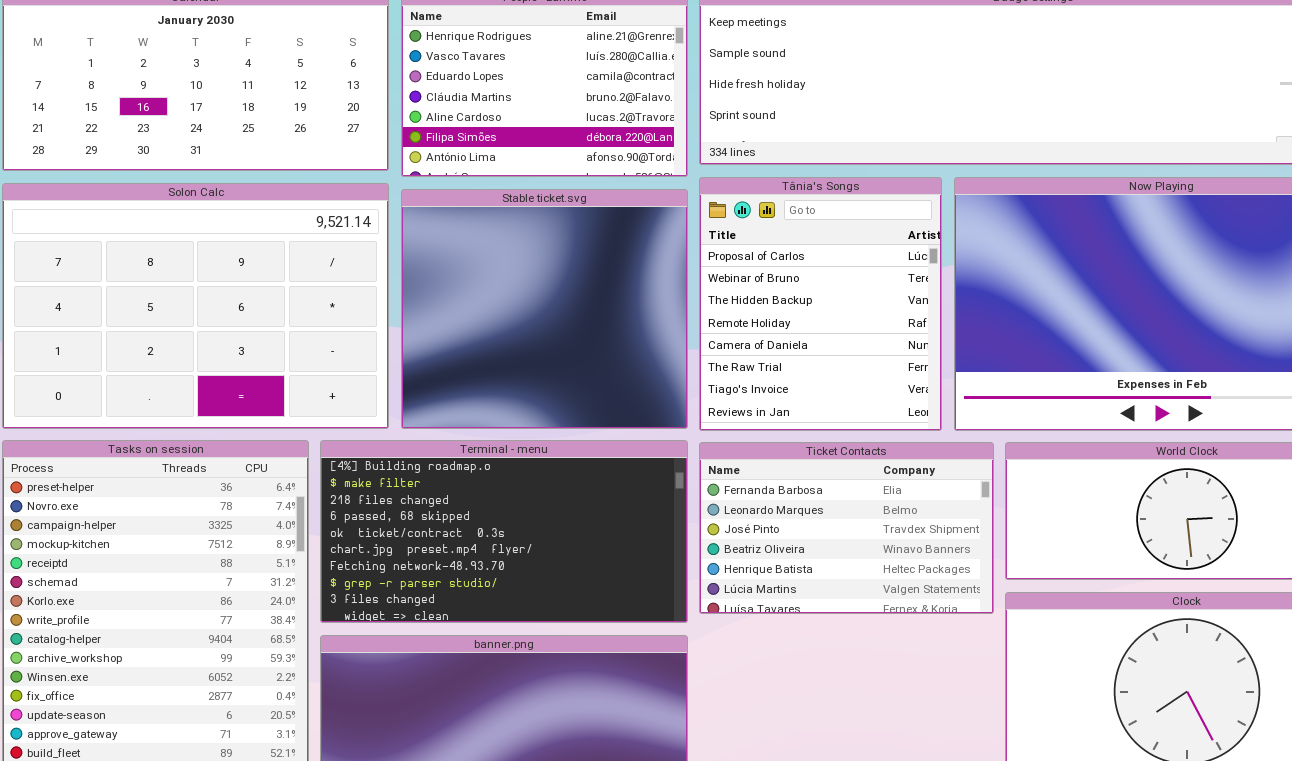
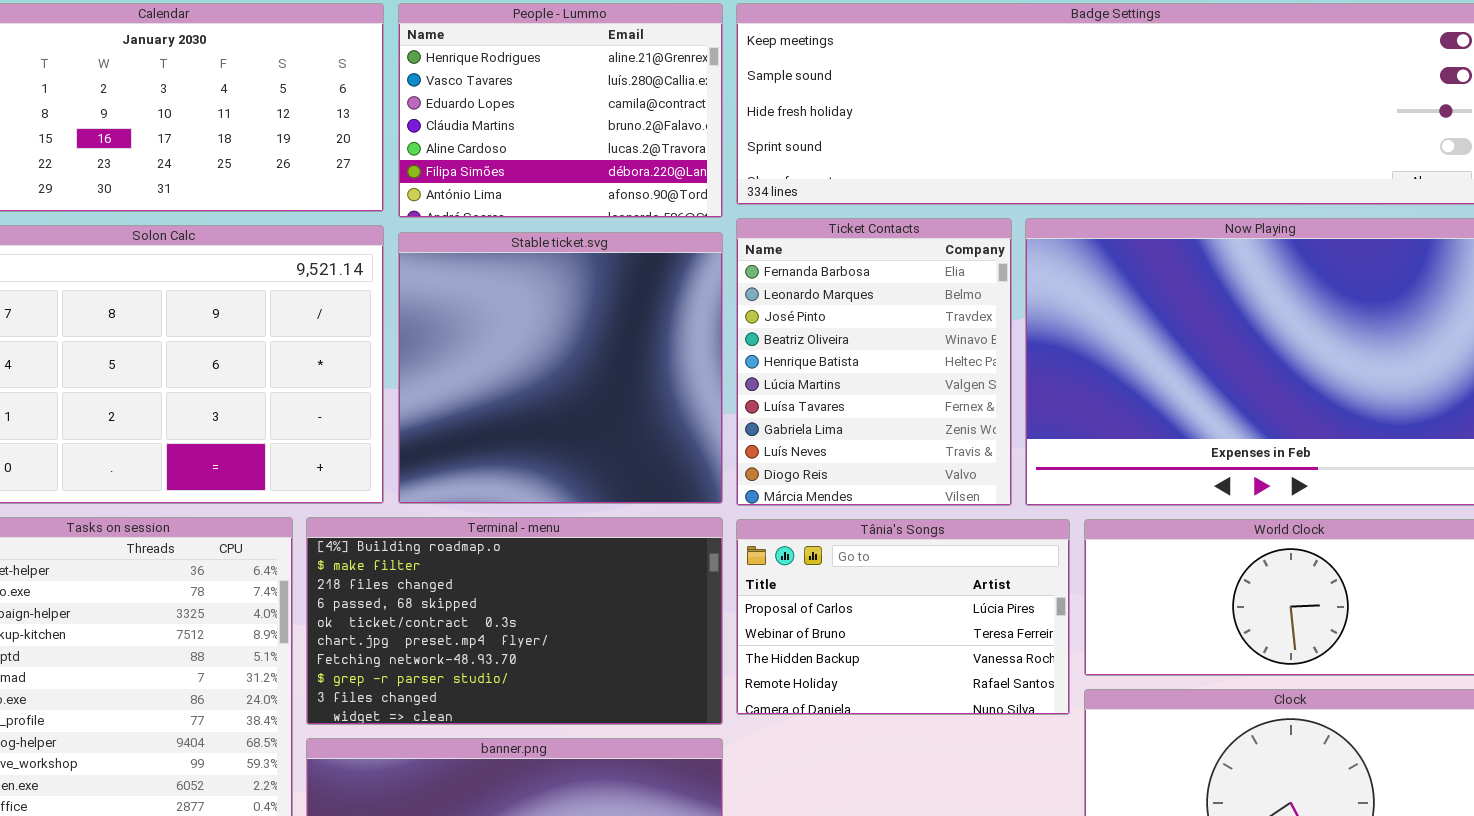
Tânia's Songs: [699,177,942,431] -> [736,519,1070,715], moved, resized
Ticket Contacts: [699,442,994,614] -> [736,218,1012,506], moved, resized

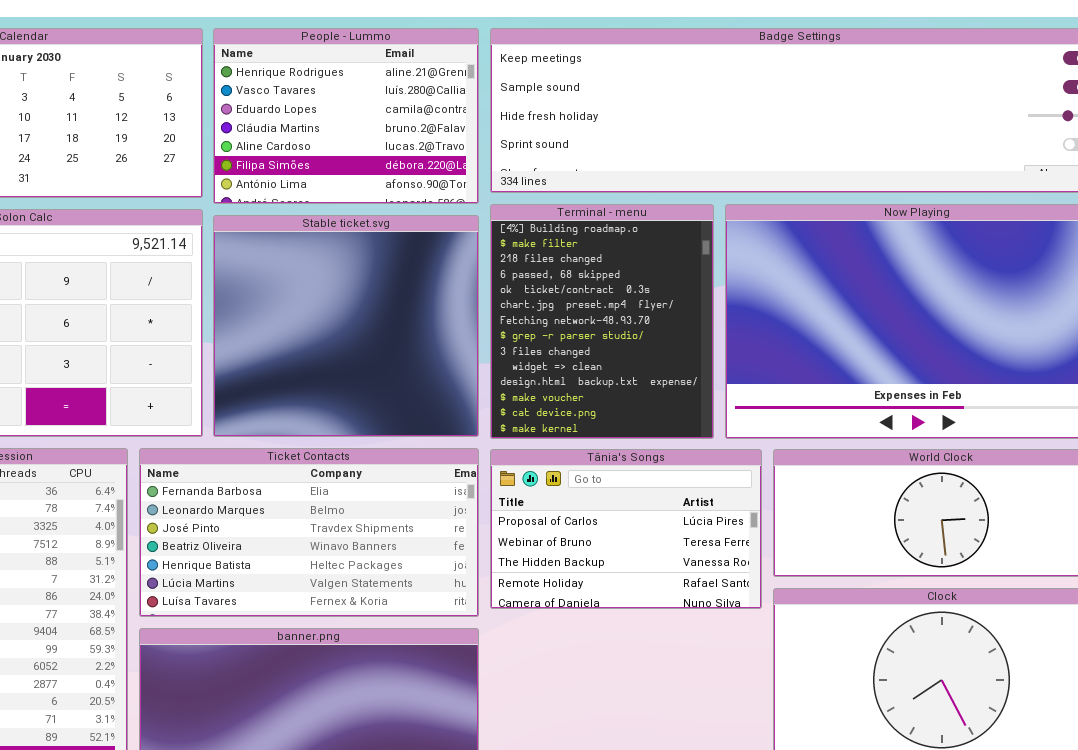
Ticket Contacts: [736,218,1012,506] -> [139,448,479,617], moved, resized
Terminal - menu: [306,517,723,725] -> [490,204,714,439], moved, resized

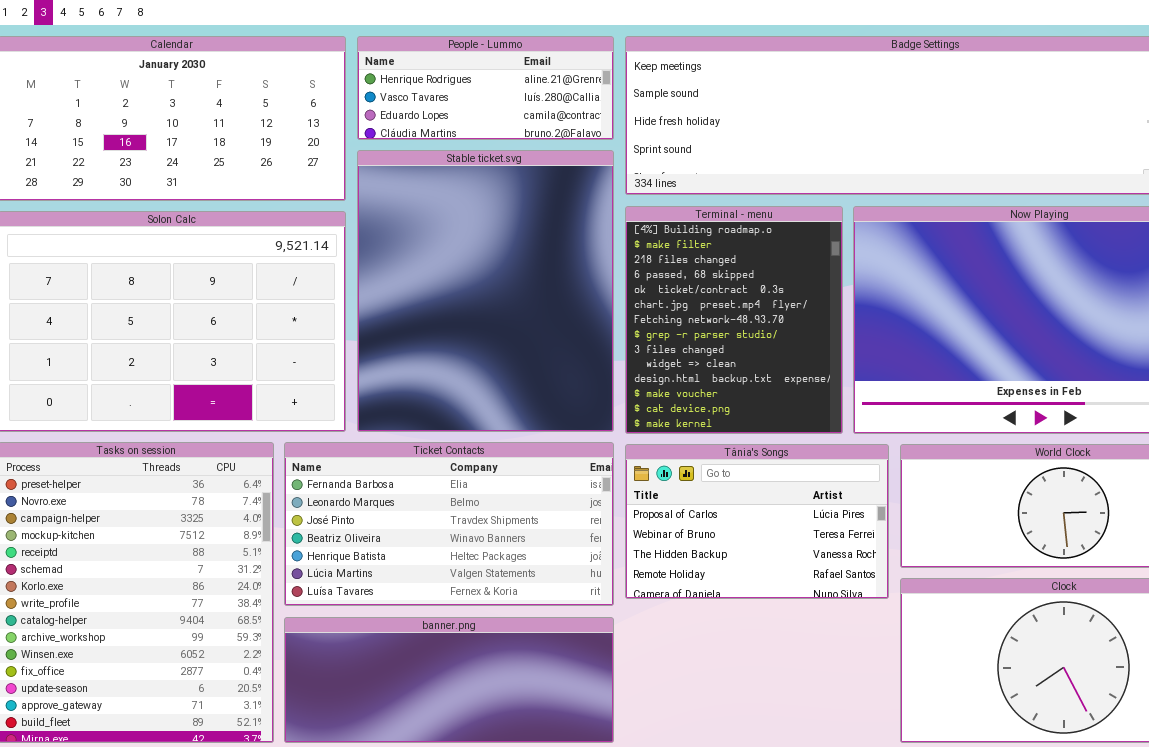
People - Lummo: [213,28,479,204] -> [357,36,614,140], resized
Stable ticket.svg: [213,215,479,437] -> [357,150,614,432], resized

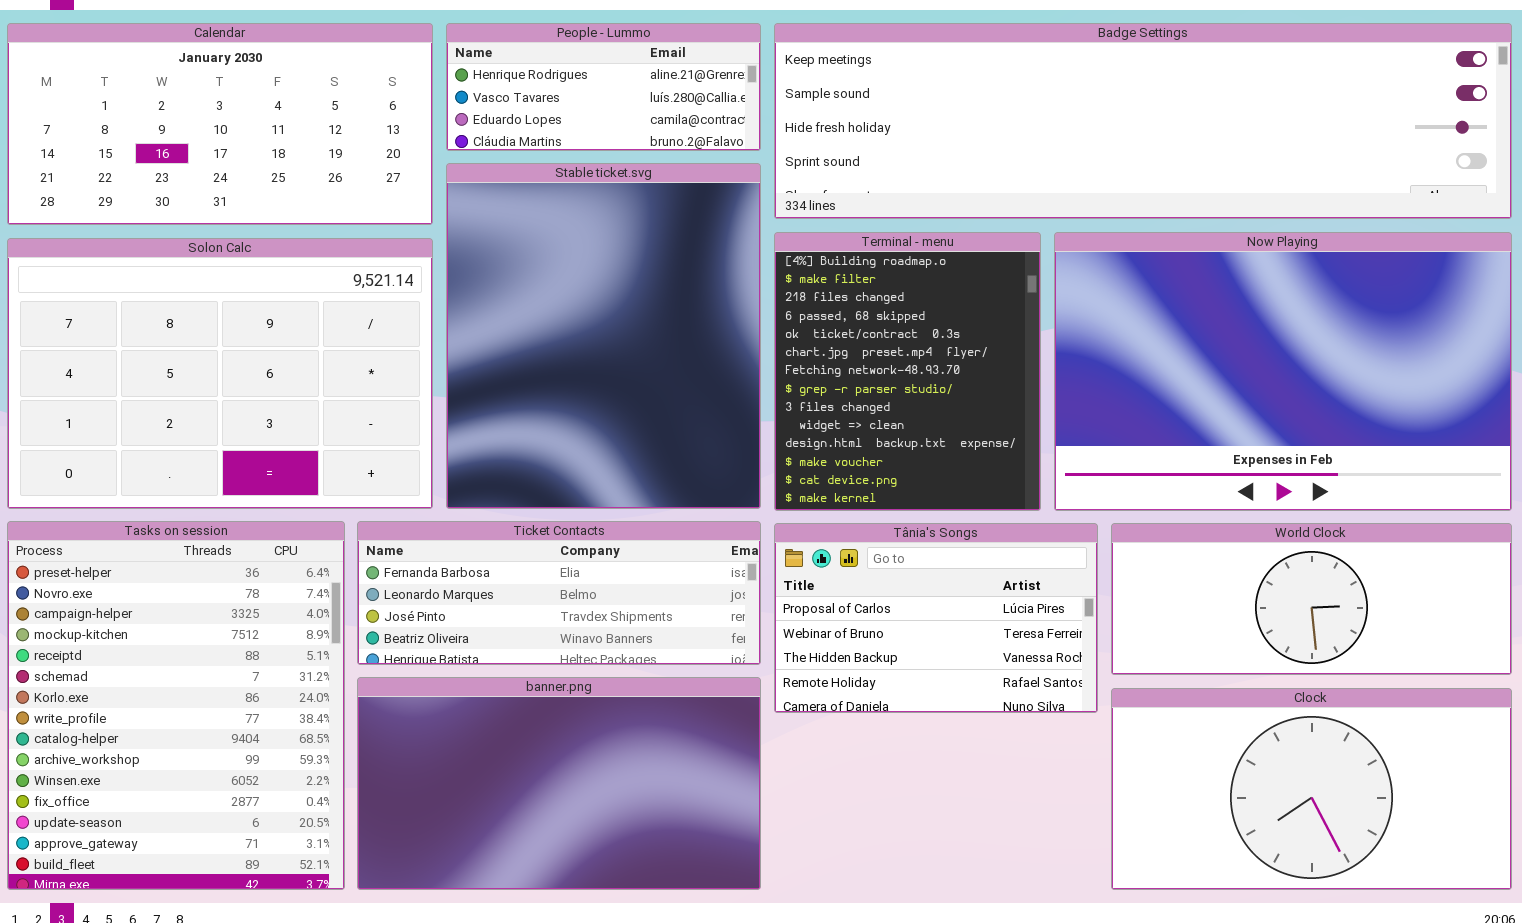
Ticket Contacts: [284,442,614,606] -> [357,521,761,665], resized
banner.png: [284,617,614,743] -> [357,677,761,890], resized

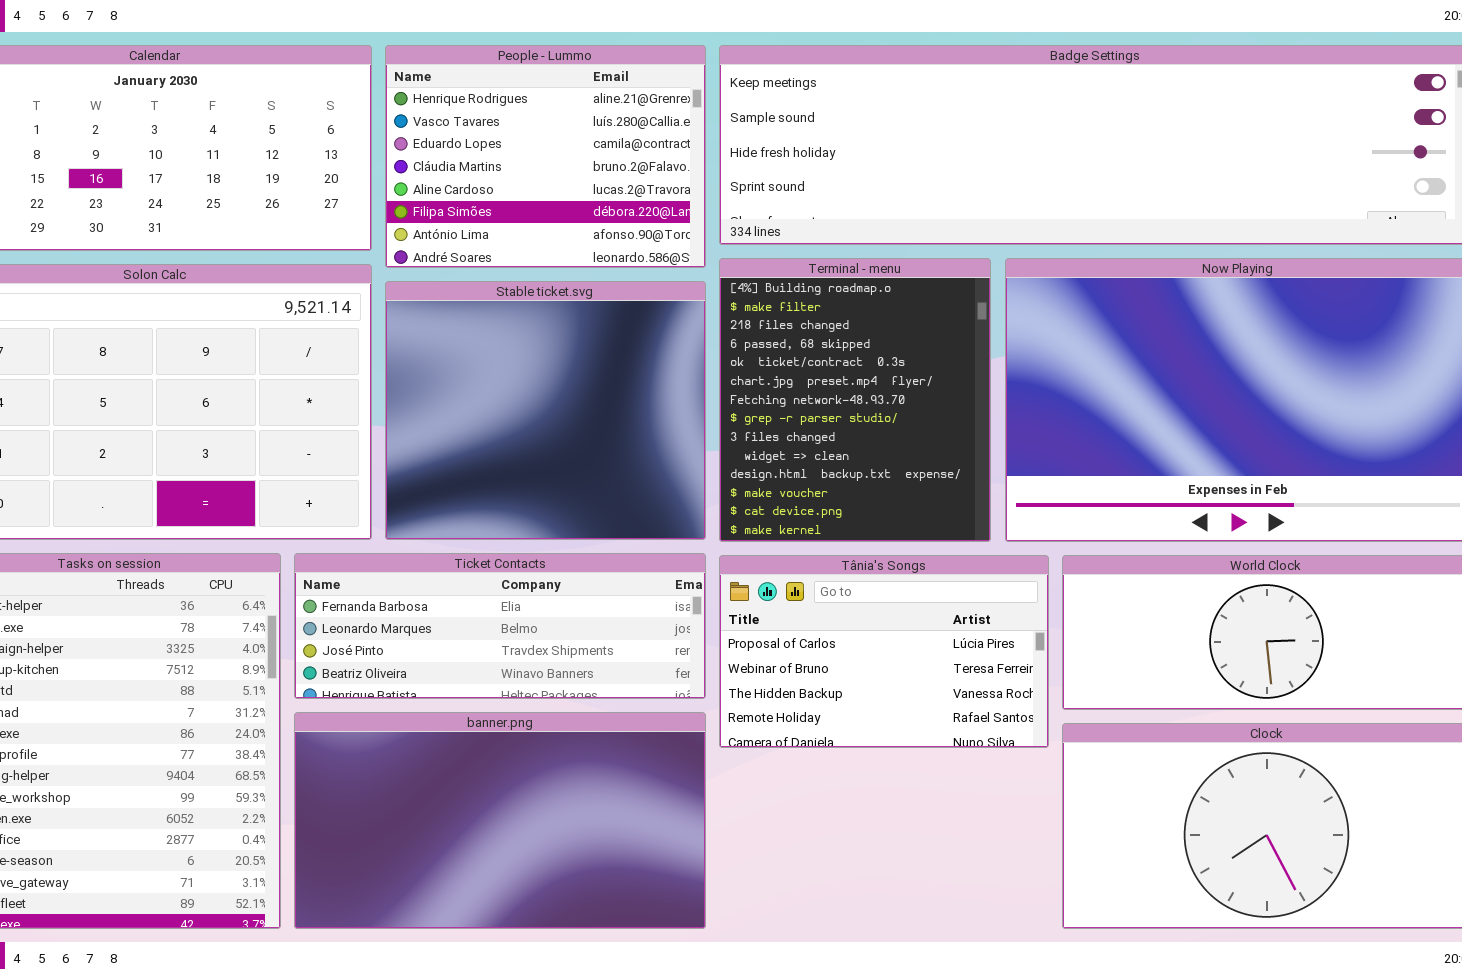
People - Lummo: [446,23,761,151] -> [385,45,706,268], resized
Stable ticket.svg: [446,163,761,509] -> [385,281,706,540], resized

